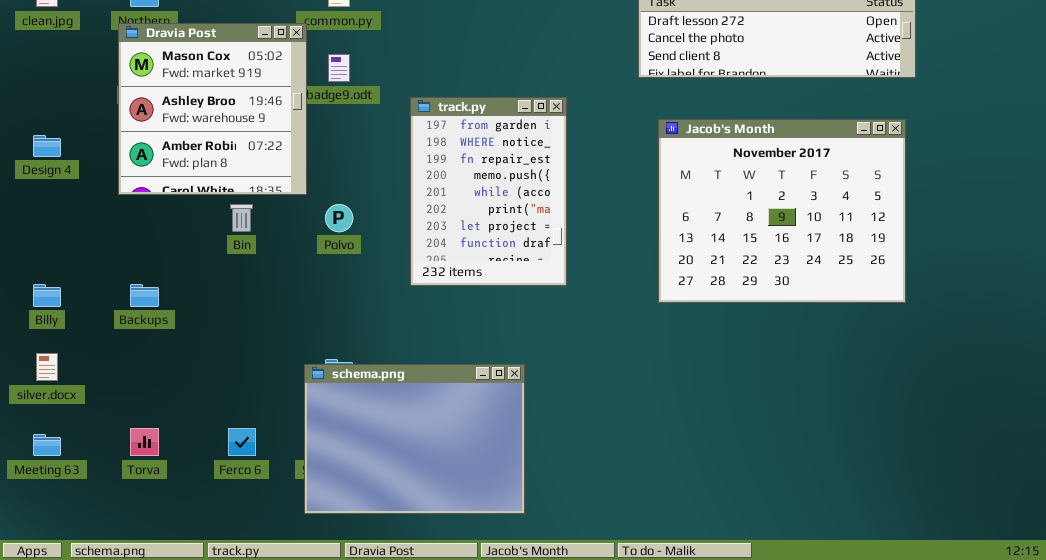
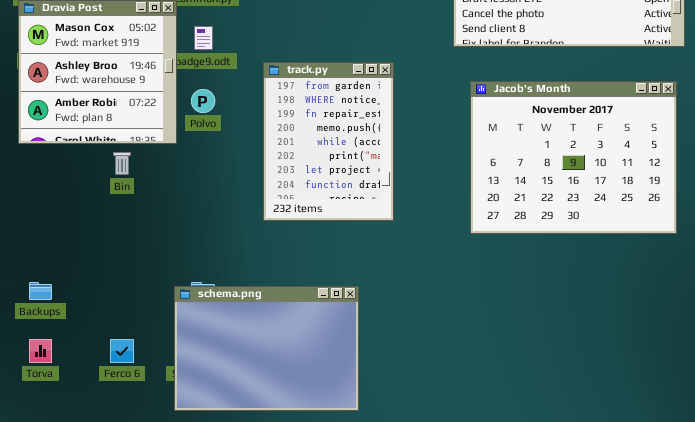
Polvo: [325,204,353,232] -> [191,89,215,113], moved
Backups: [130,284,159,307] -> [29,282,52,300], moved

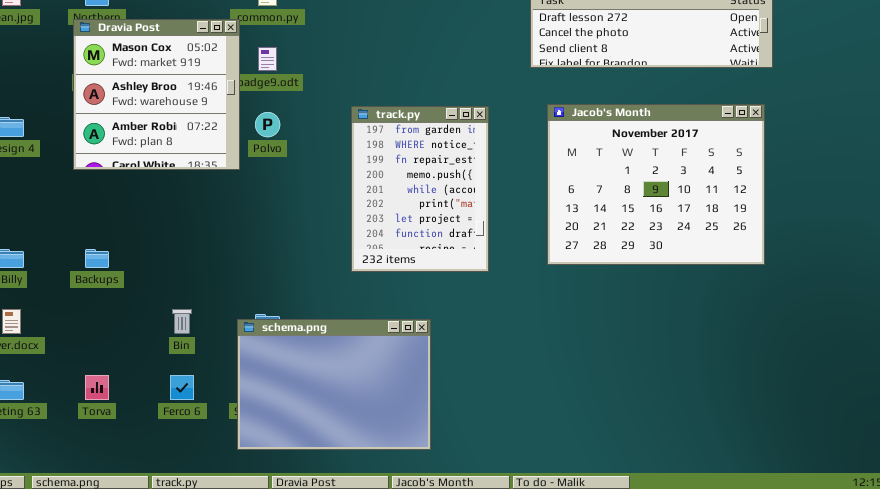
track.py: [263,62,394,221] -> [351,106,489,272], moved
Bin: [113,152,131,175] -> [172,309,192,334], moved
Backups: [29,282,52,300] -> [85,249,109,268], moved

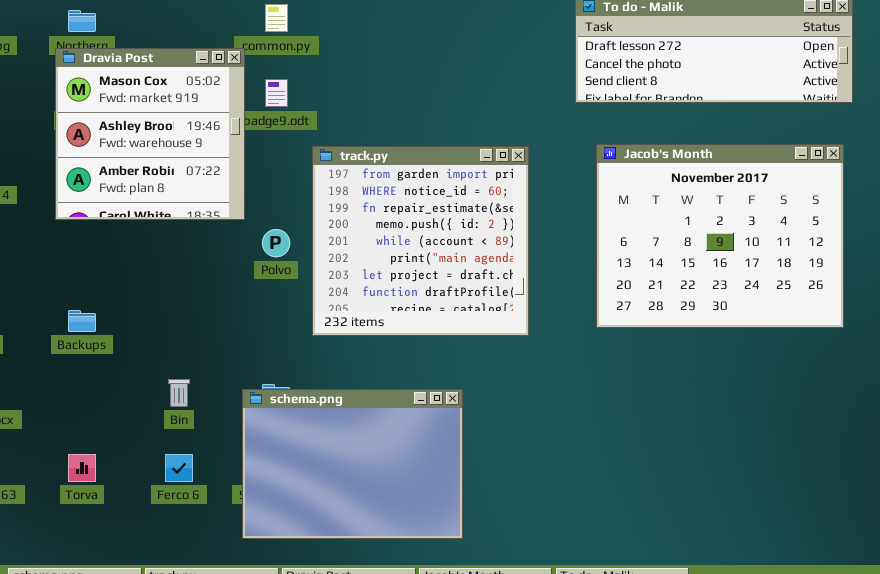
track.py: [351,106,489,272] -> [312,146,529,336], resized
Polvo: [255,112,280,137] -> [262,229,290,257], moved

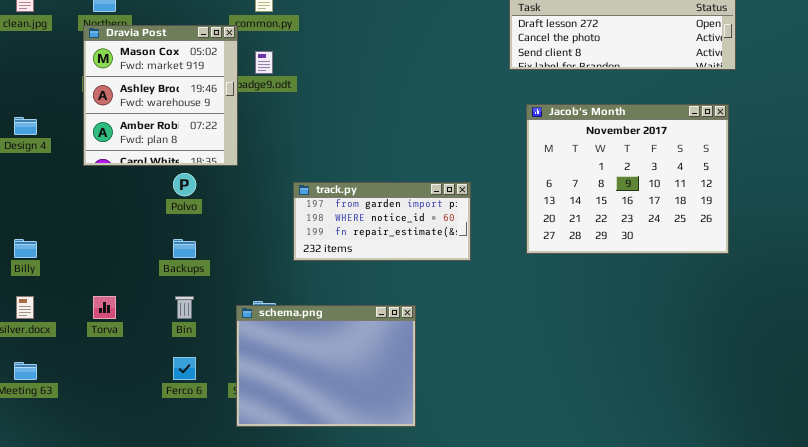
track.py: [312,146,529,336] -> [293,182,471,261], resized
Polvo: [262,229,290,257] -> [173,173,196,196], moved
Backups: [68,310,96,332] -> [173,239,196,258], moved
Torva: [68,454,96,482] -> [93,296,116,319], moved

